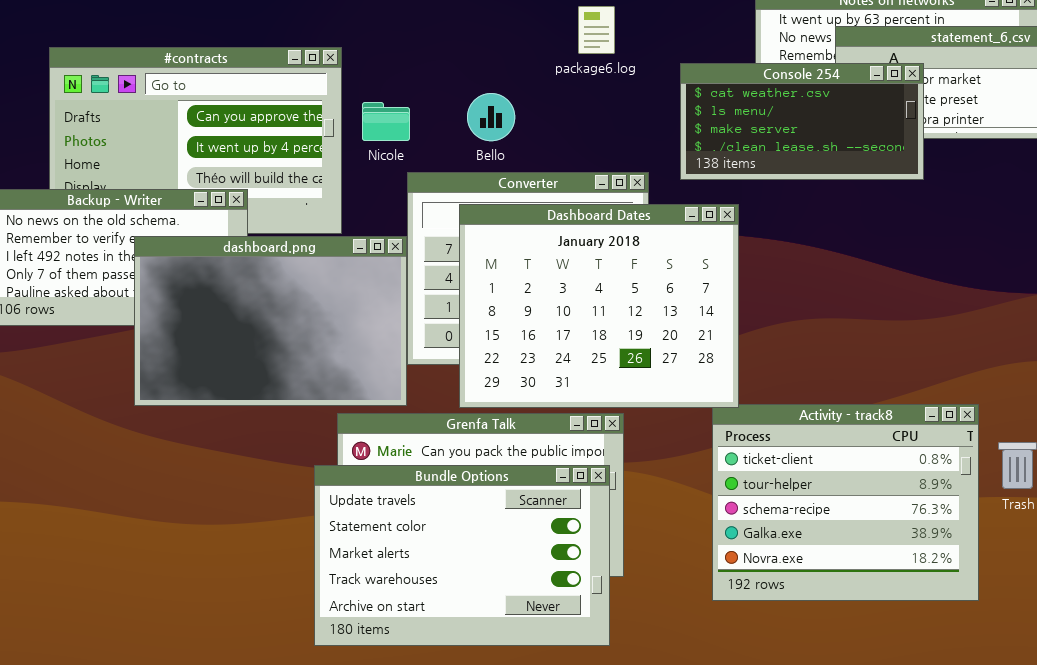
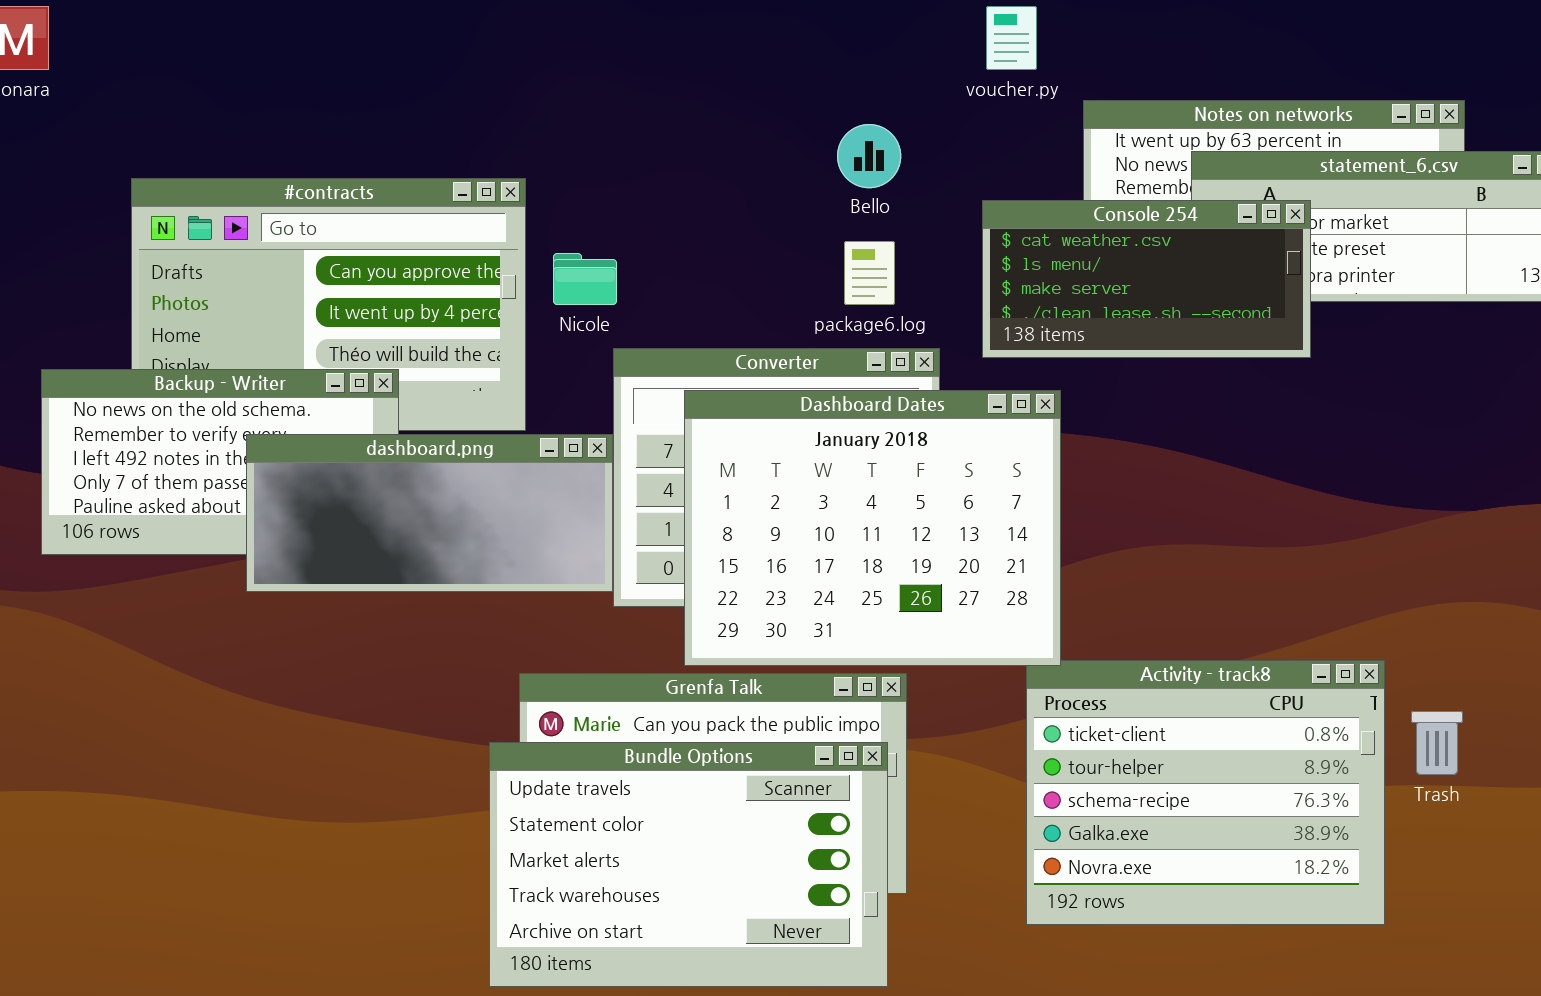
package6.log: [578,6,615,54] -> [844,241,895,305], moved
Bello: [467,93,515,141] -> [837,124,901,188], moved
dashboard.png: [134,236,407,406] -> [246,434,613,592], resized

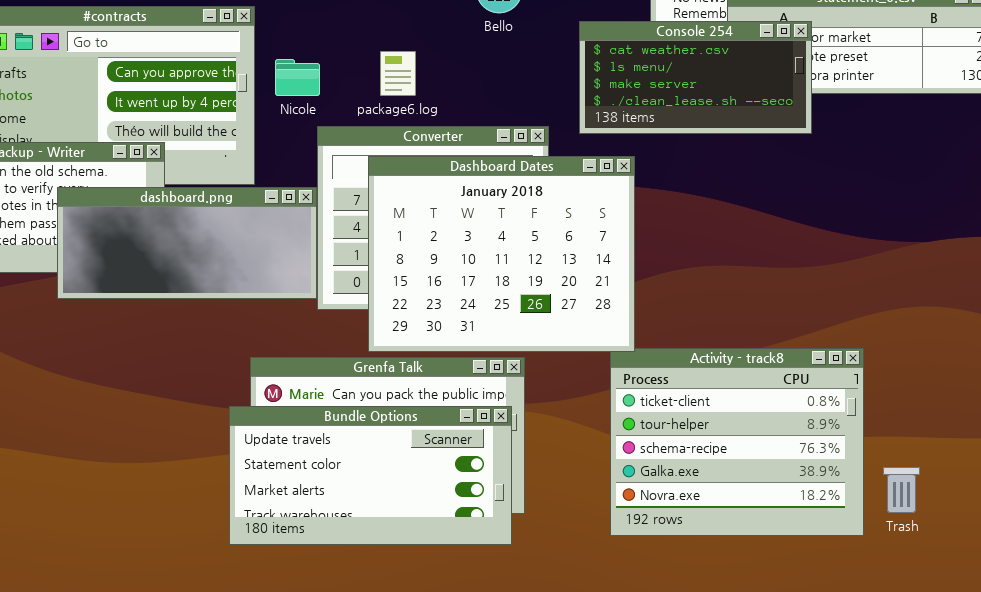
package6.log: [844,241,895,305] -> [380,51,416,96], moved
Trash: [1411,711,1463,775] -> [883,467,920,513], moved
Bundle Options: [489,742,888,987] -> [229,406,512,545], resized

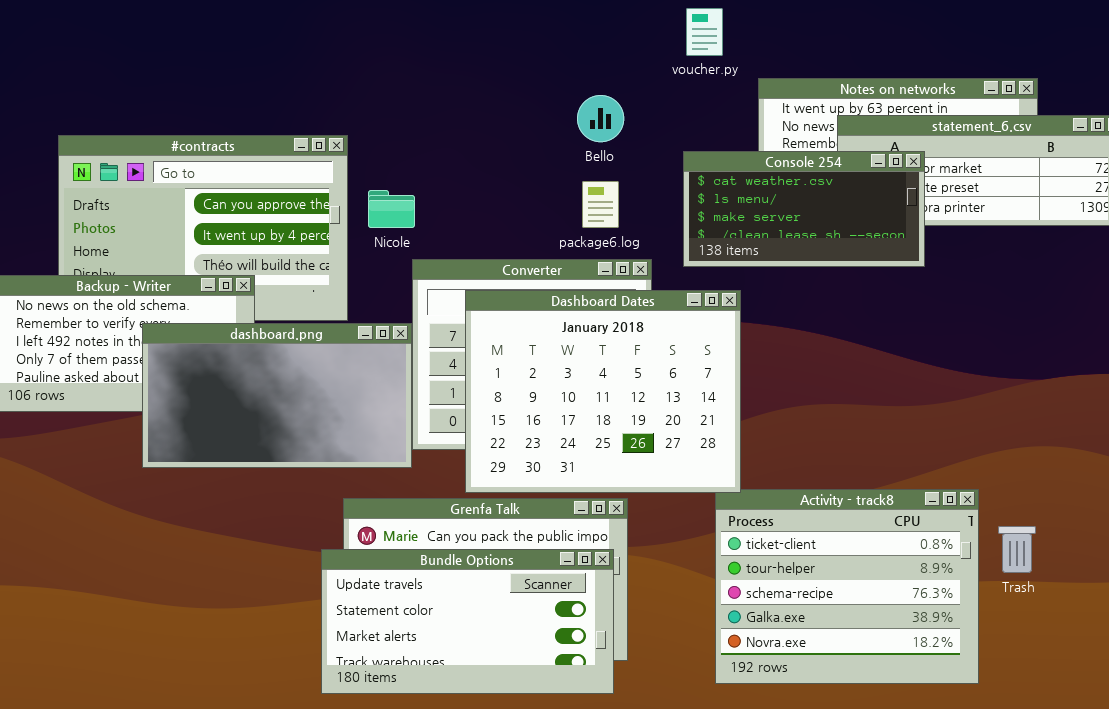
package6.log: [380,51,416,96] -> [582,181,619,228], moved
dashboard.png: [57,187,317,299] -> [142,323,412,468], resized
Trash: [883,467,920,513] -> [998,526,1036,573], moved

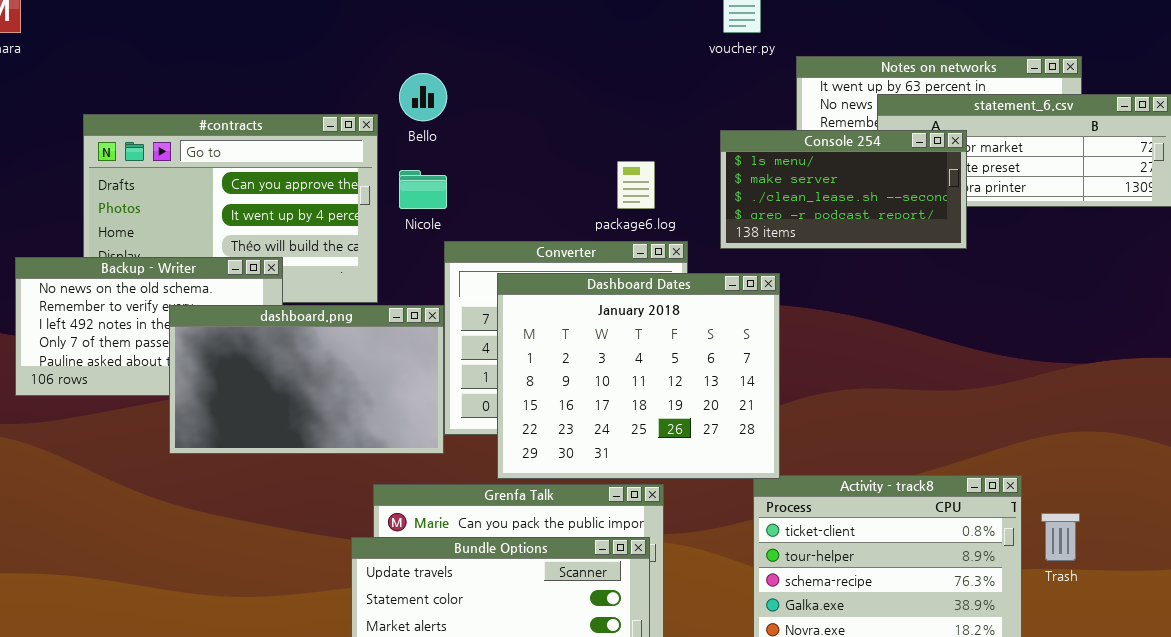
Bello: [577,95,624,142] -> [399,73,447,121], moved
Console 254: [683,151,925,267] -> [720,130,967,249], scrolled down 1 row

